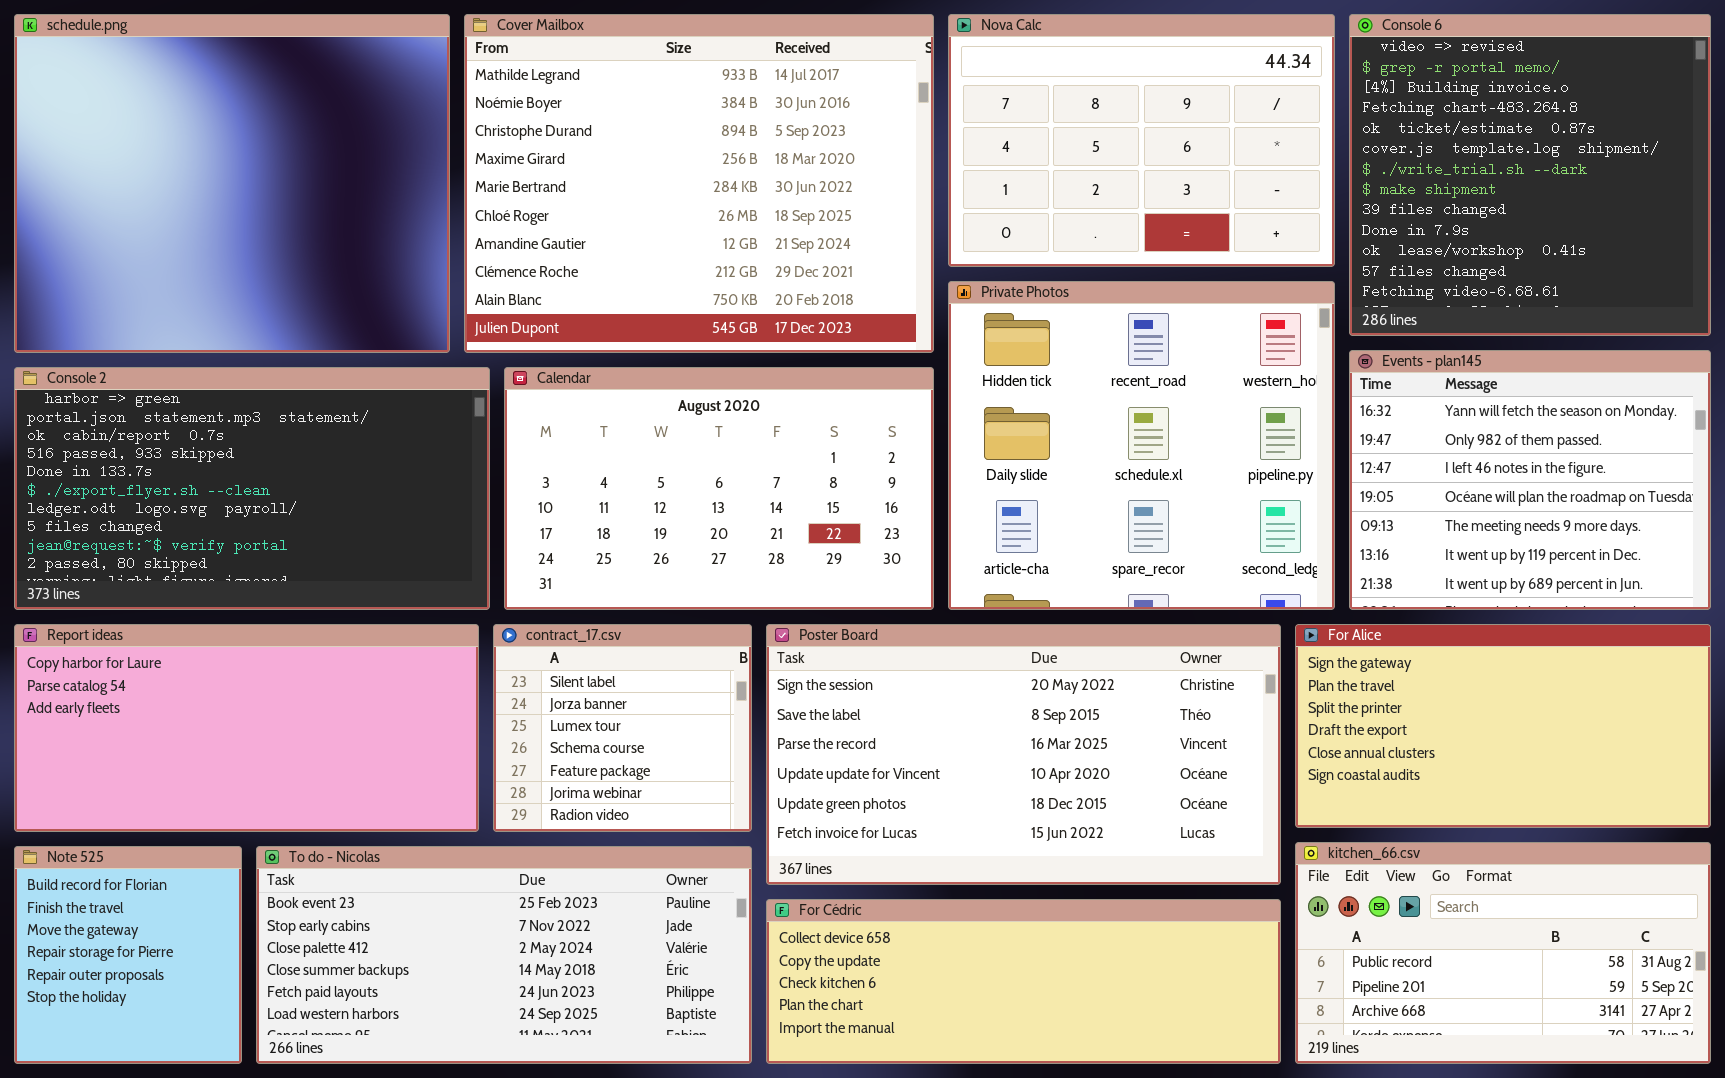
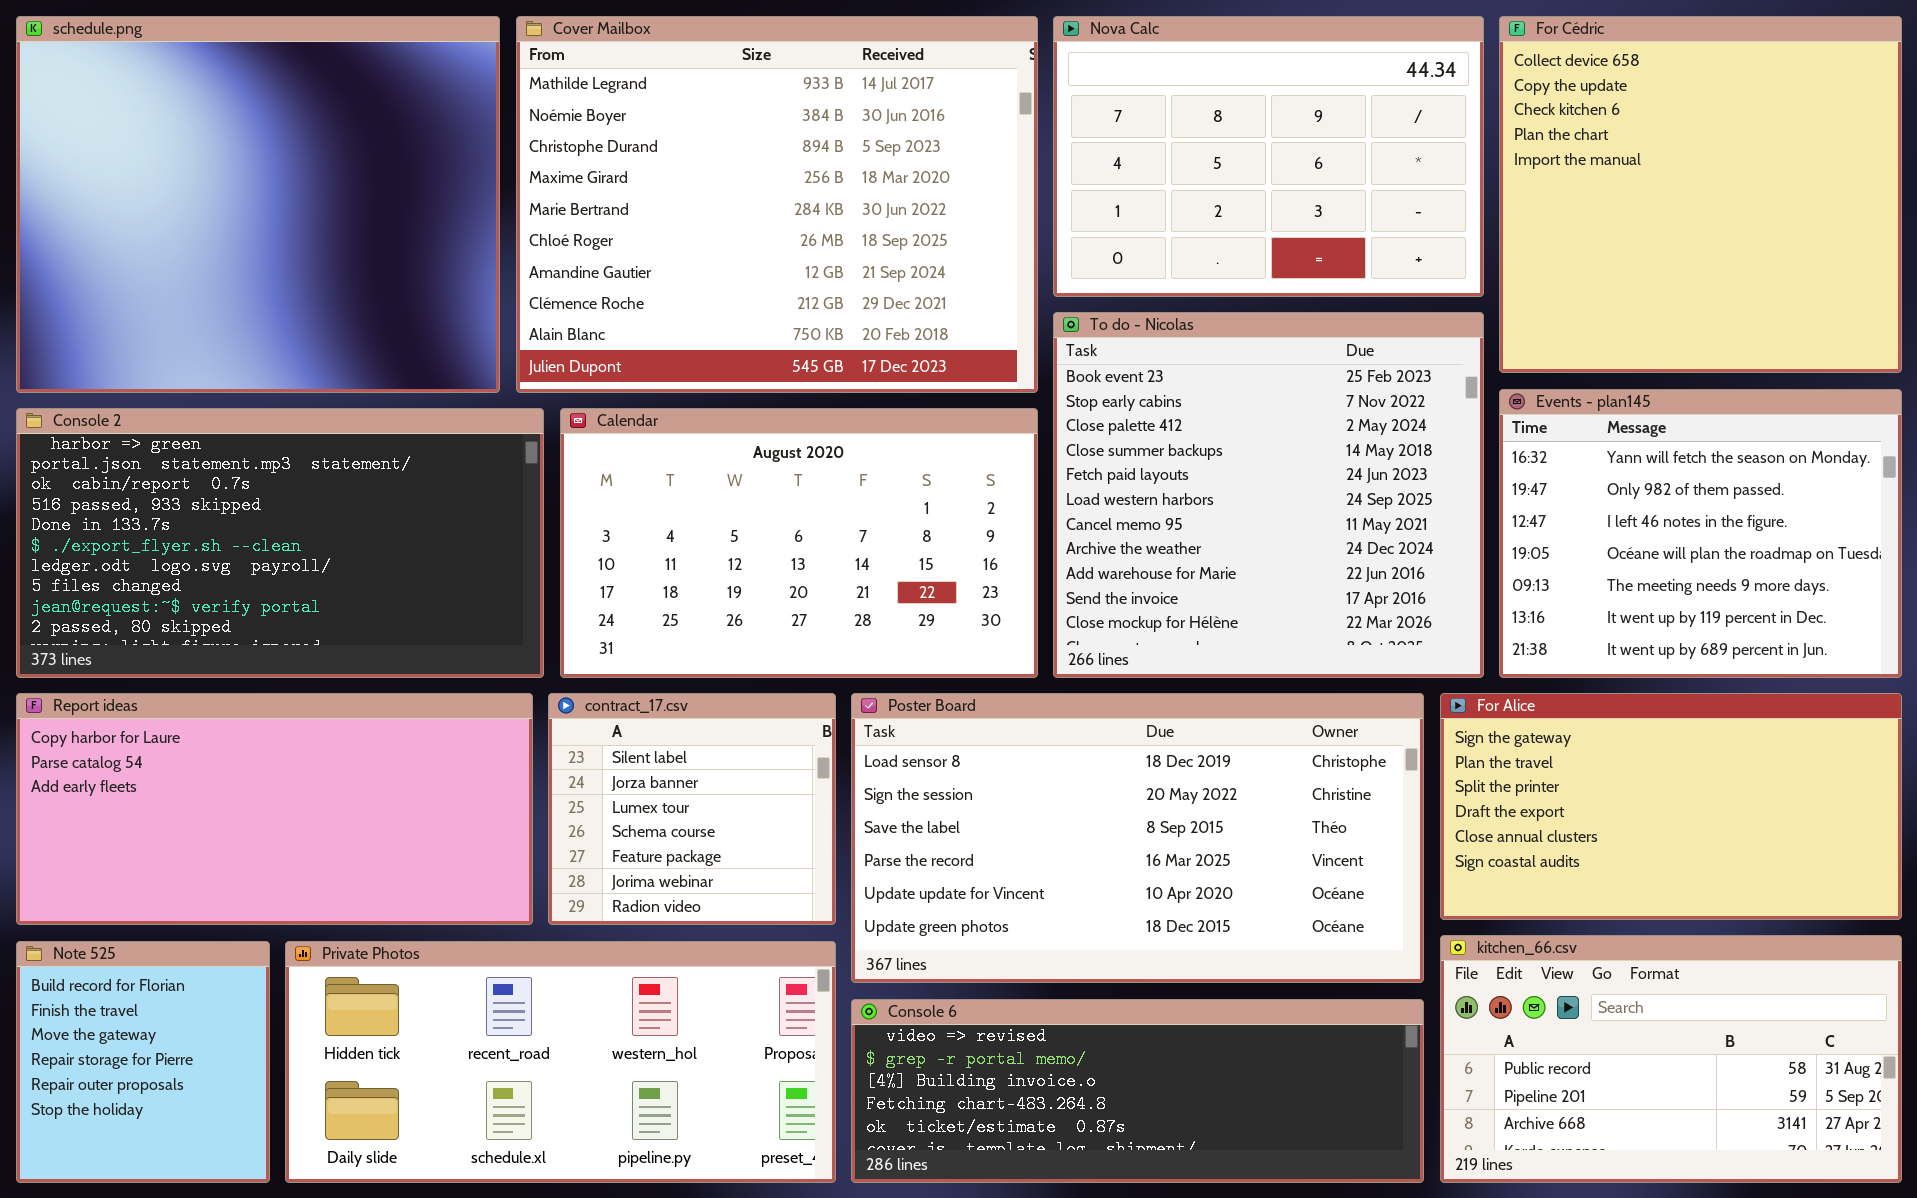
Console 6: [1349,14,1711,336] -> [851,999,1424,1183], moved, resized
Private Photos: [948,281,1335,610] -> [285,941,836,1183], moved, resized
Poster Board: [766,624,1281,885] -> [851,693,1424,983], scrolled up 1 row
To do - Nicolas: [256,846,752,1064] -> [1053,312,1484,678], moved, resized
For Cédric: [766,899,1281,1064] -> [1499,16,1902,373], moved, resized

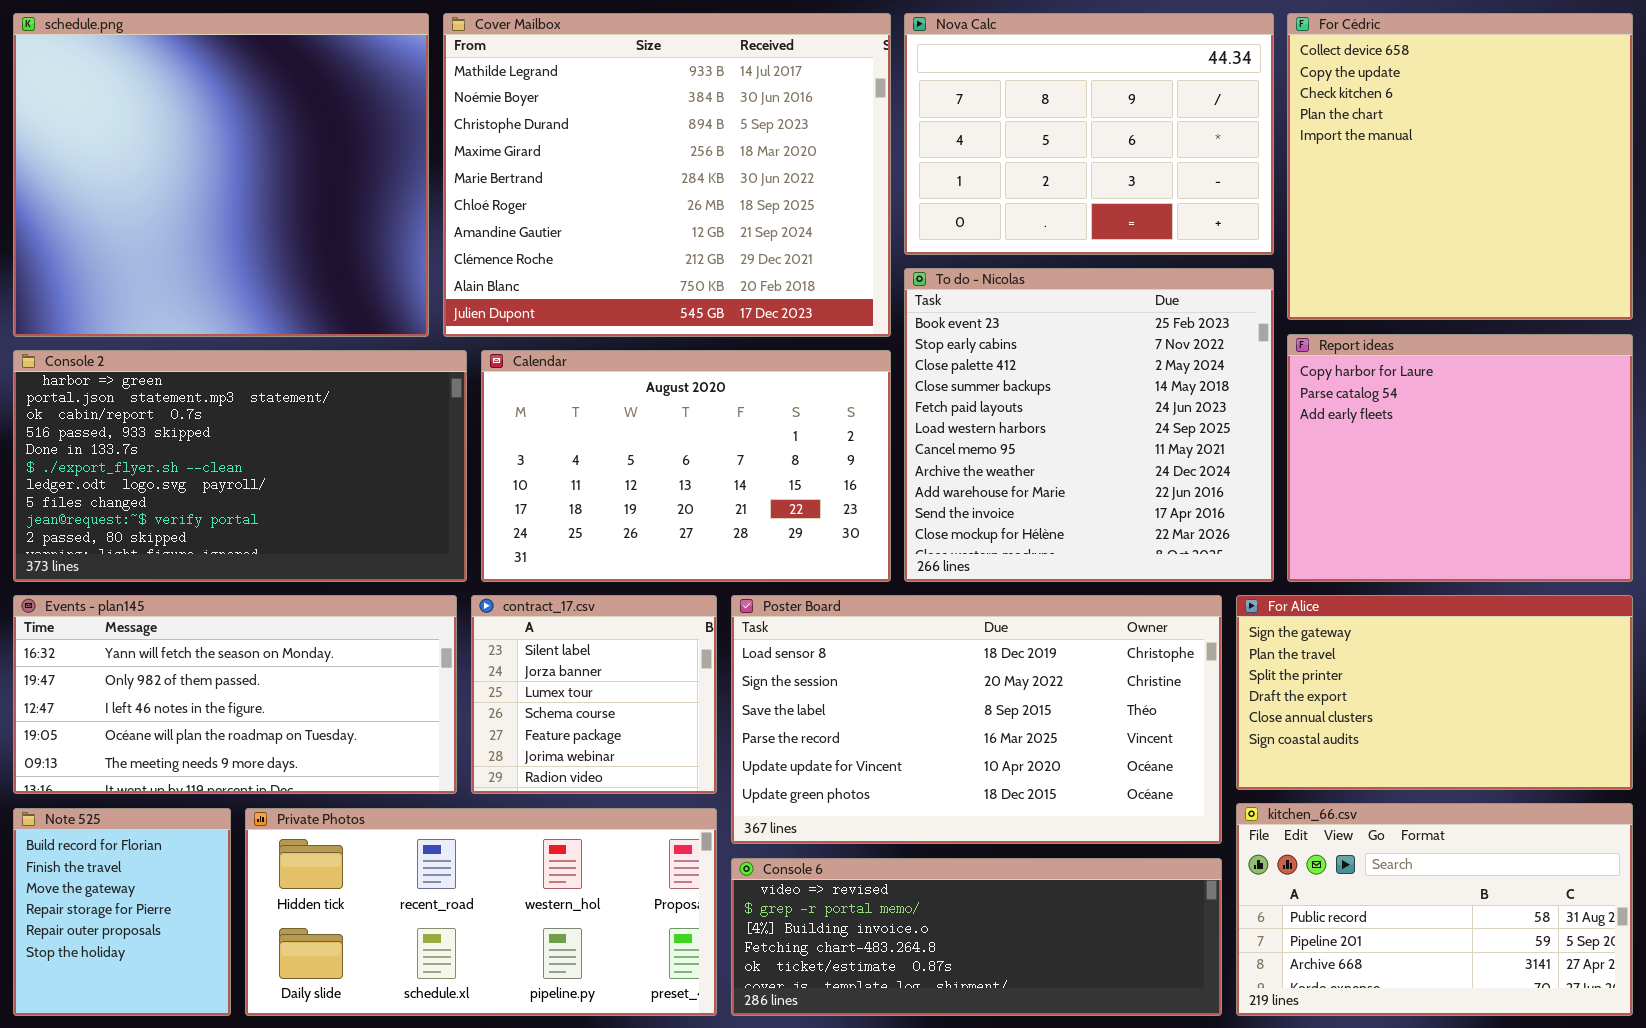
Events - plan145: [1499,389,1902,678] -> [13,595,457,794], moved, resized
Report ideas: [16,693,533,925] -> [1287,334,1633,582], moved, resized

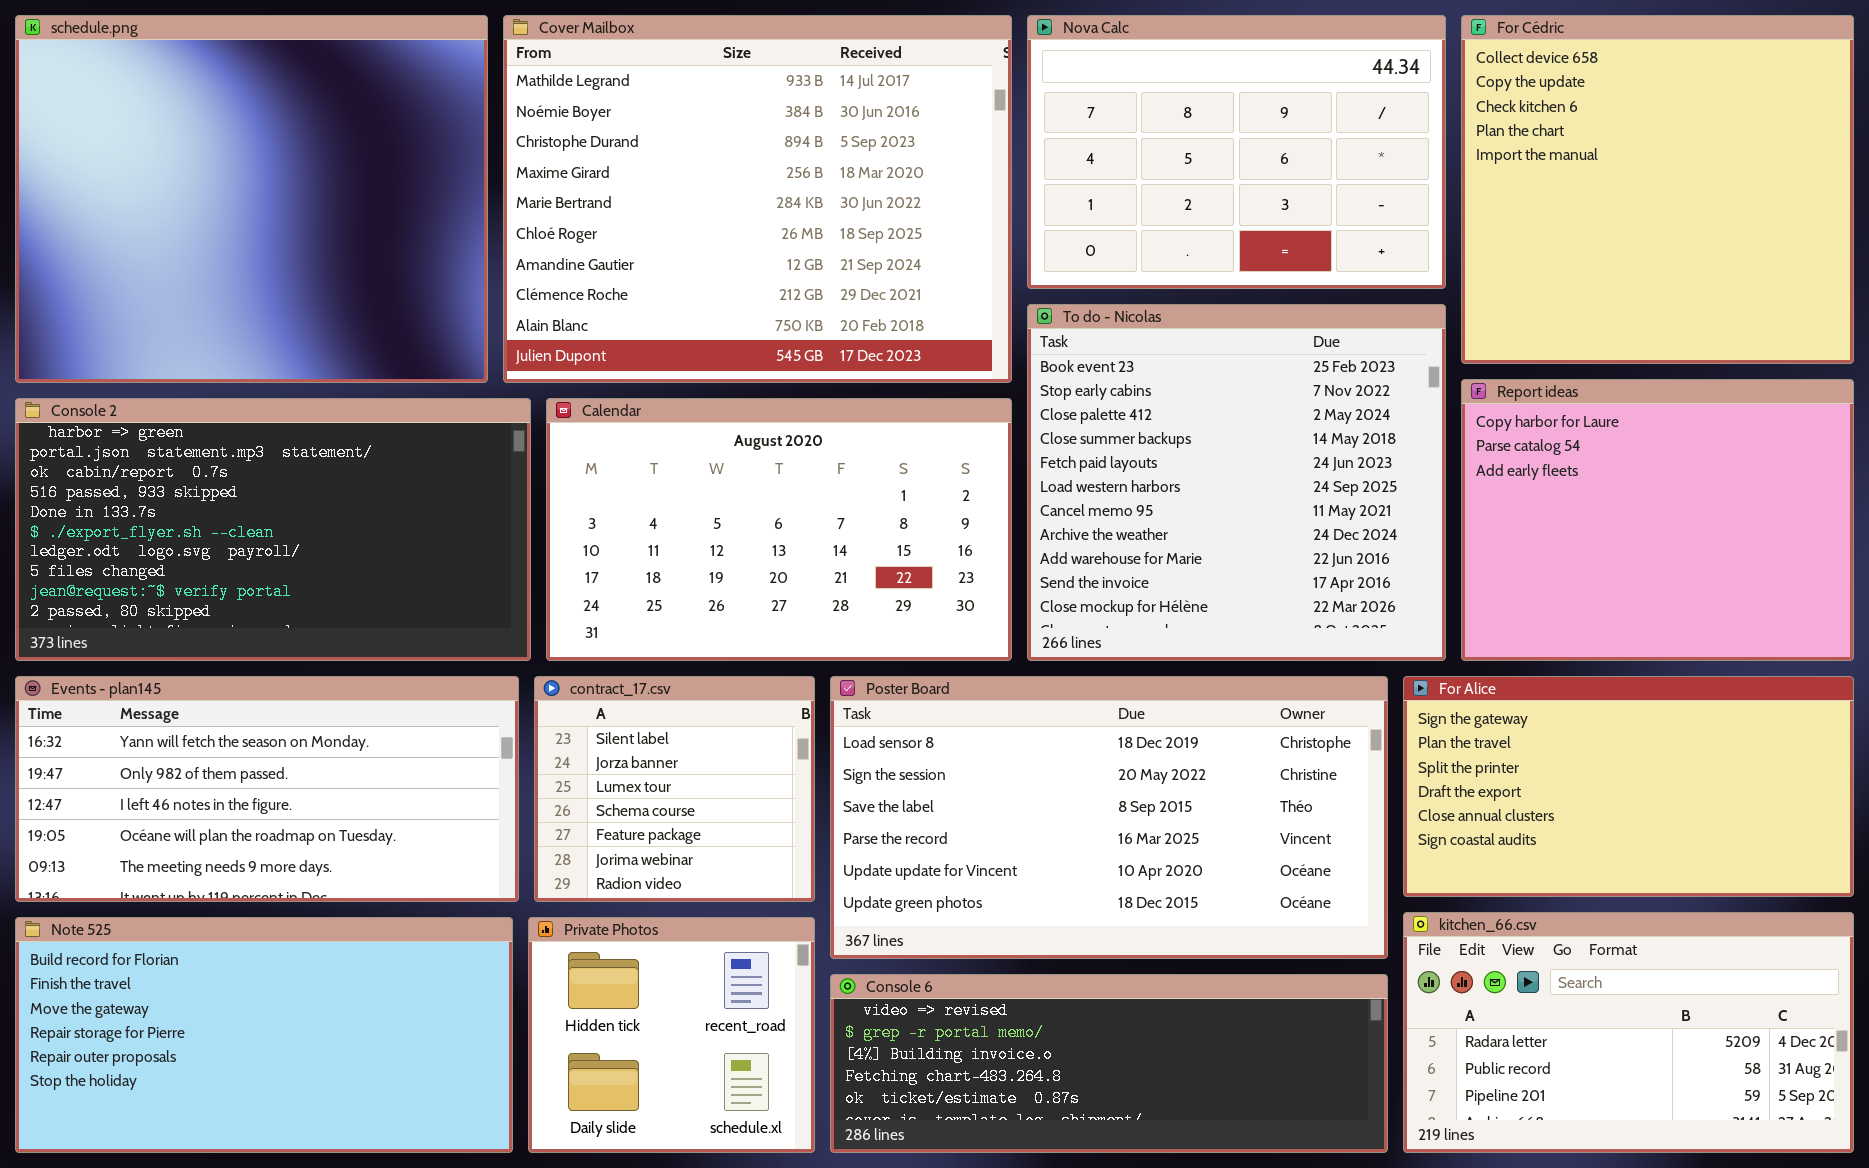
kitchen_66.csv: [1236,803,1633,1016] -> [1403,912,1854,1153], scrolled up 1 row
Note 525: [13,808,231,1016] -> [15,917,513,1153], resized
Private Photos: [245,808,717,1016] -> [528,917,815,1153], resized

